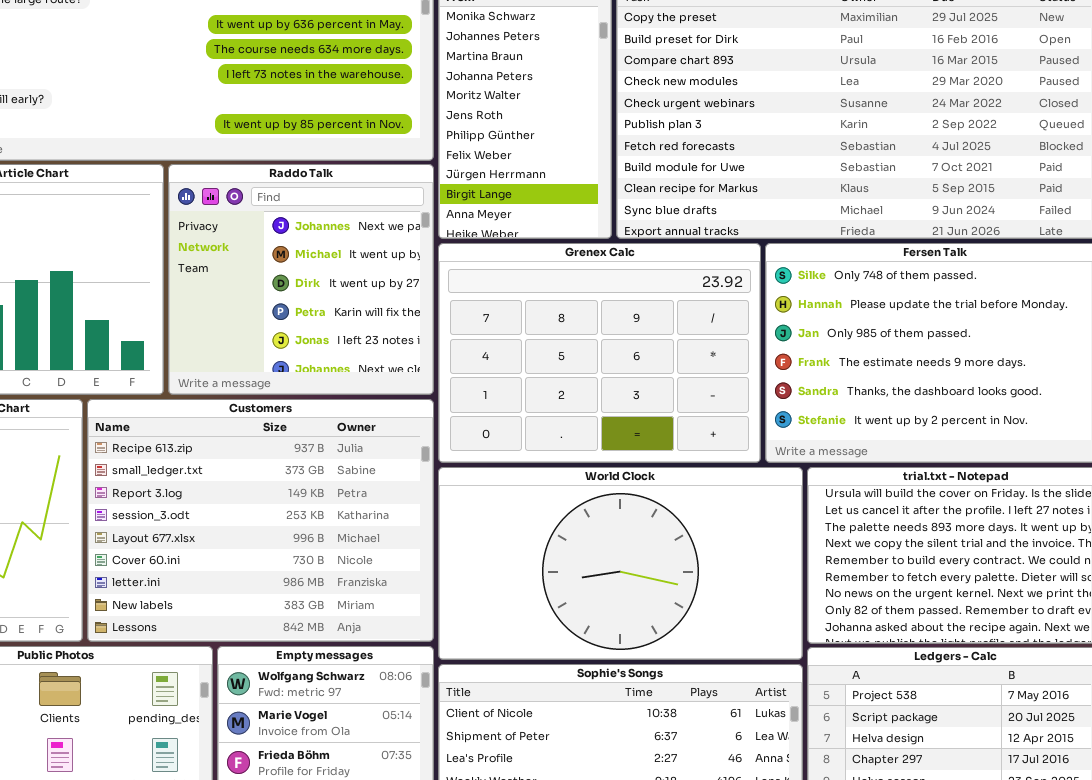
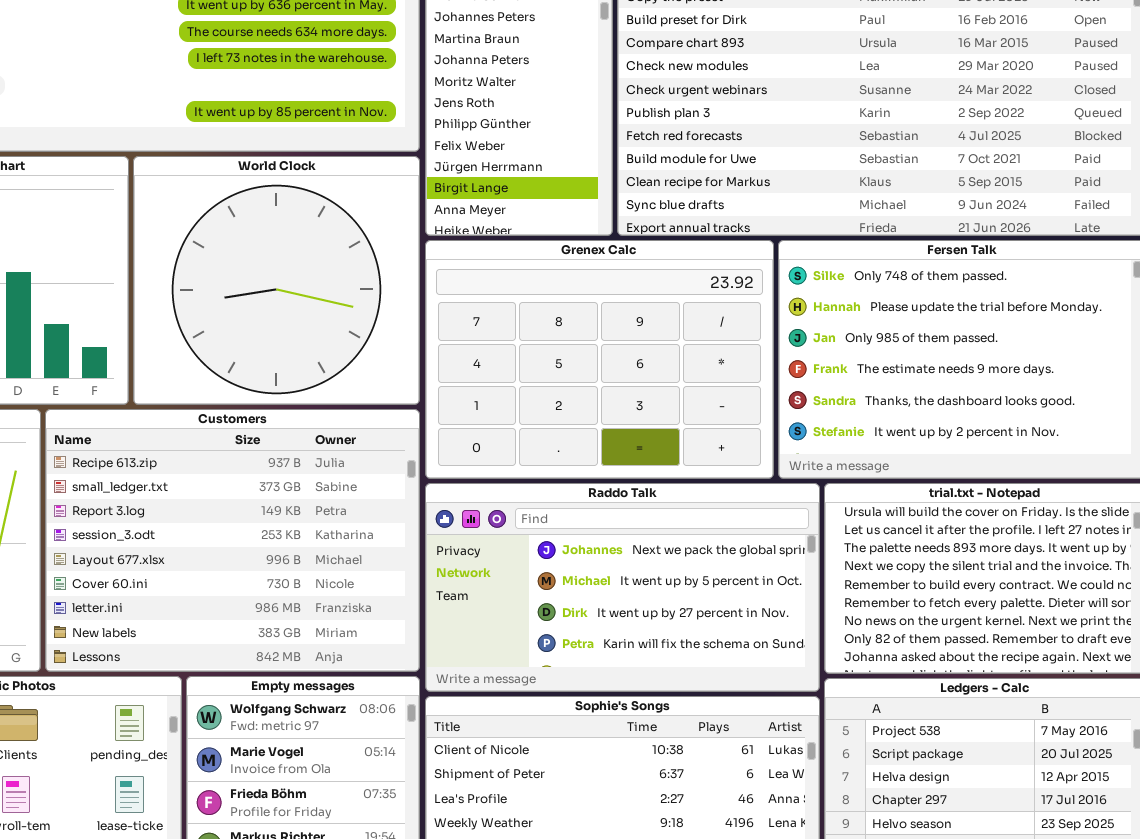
Raddo Talk: [168,164,434,395] -> [425,483,820,692], moved, resized
World Clock: [438,467,803,660] -> [133,156,420,405], moved, resized

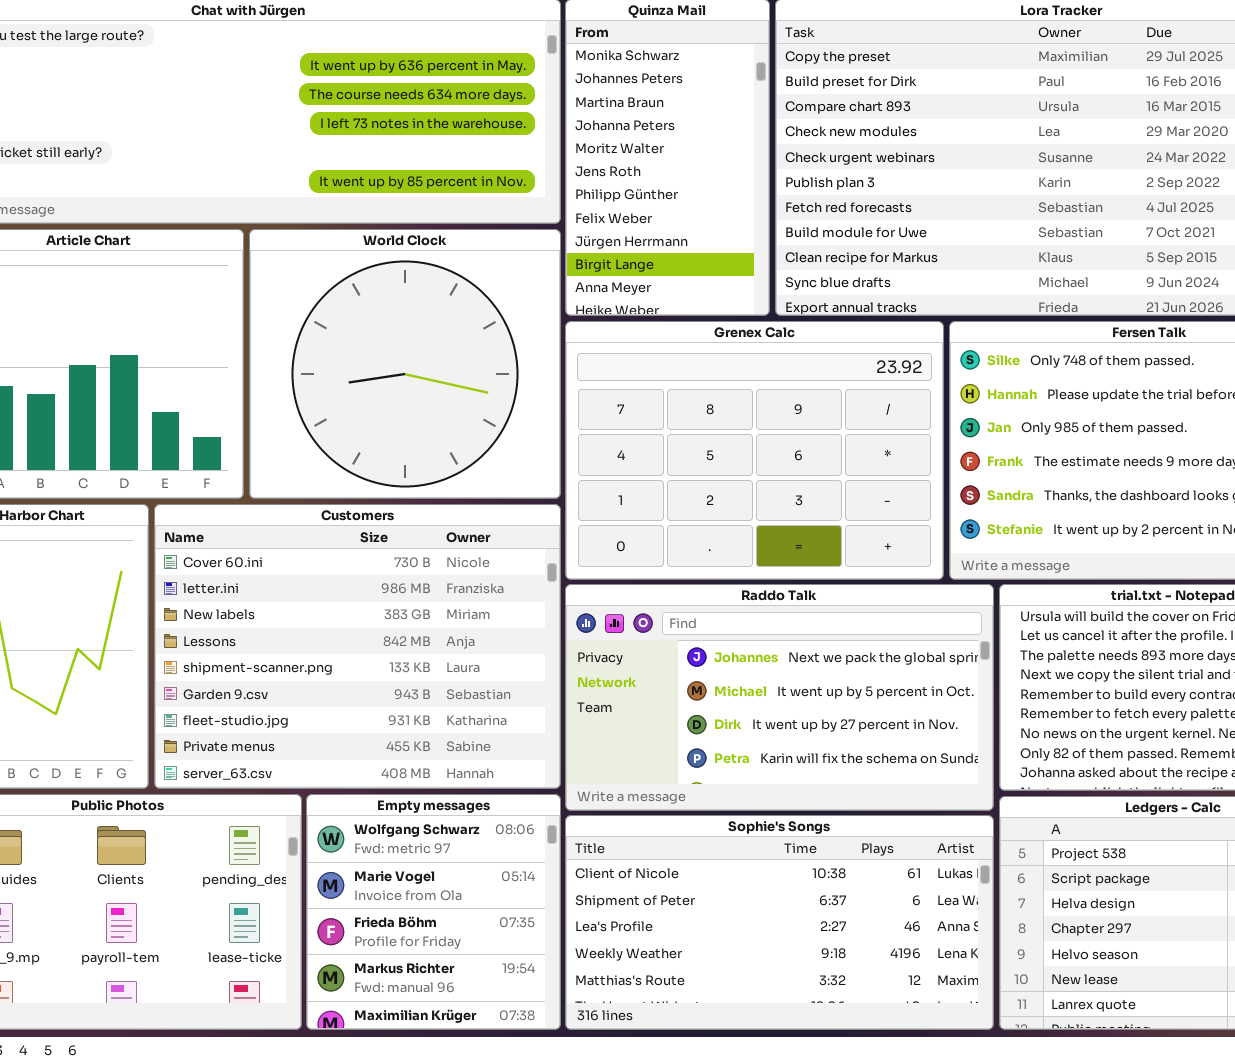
Customers: [45,409,420,672] -> [154,504,561,789], scrolled down 5 rows

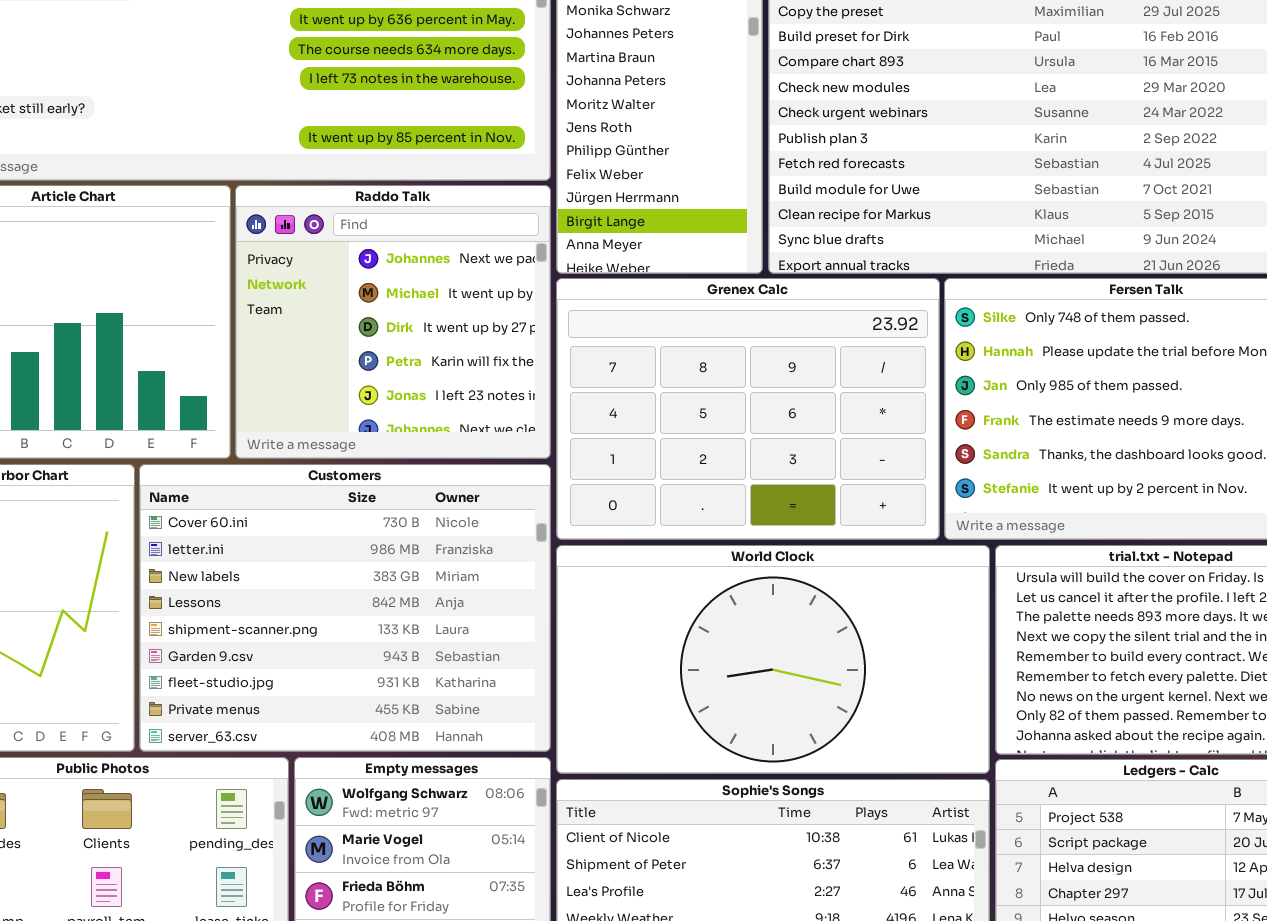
World Clock: [249,229,561,499] -> [556,545,990,774], moved, resized
Raddo Talk: [565,584,994,811] -> [235,185,551,459], moved, resized

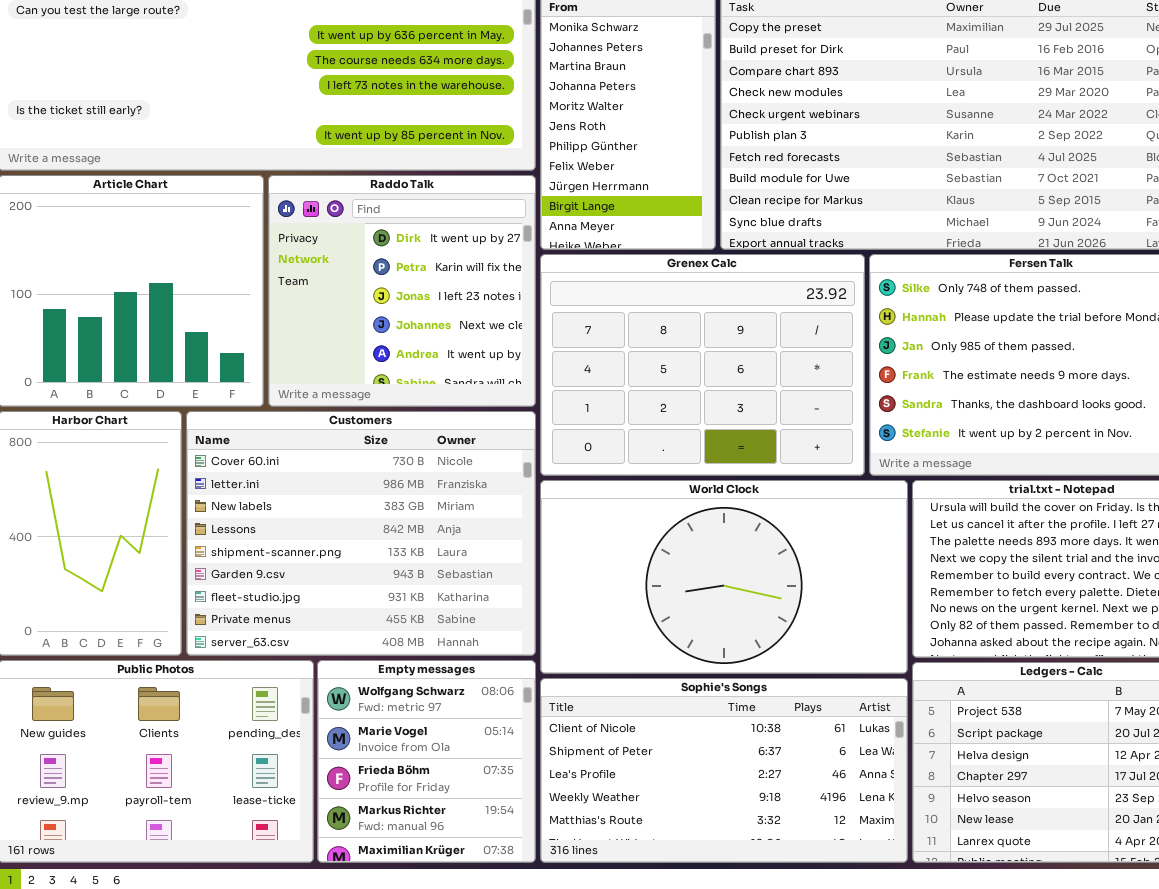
Raddo Talk: [235,185,551,459] -> [268,175,536,407], scrolled down 2 rows

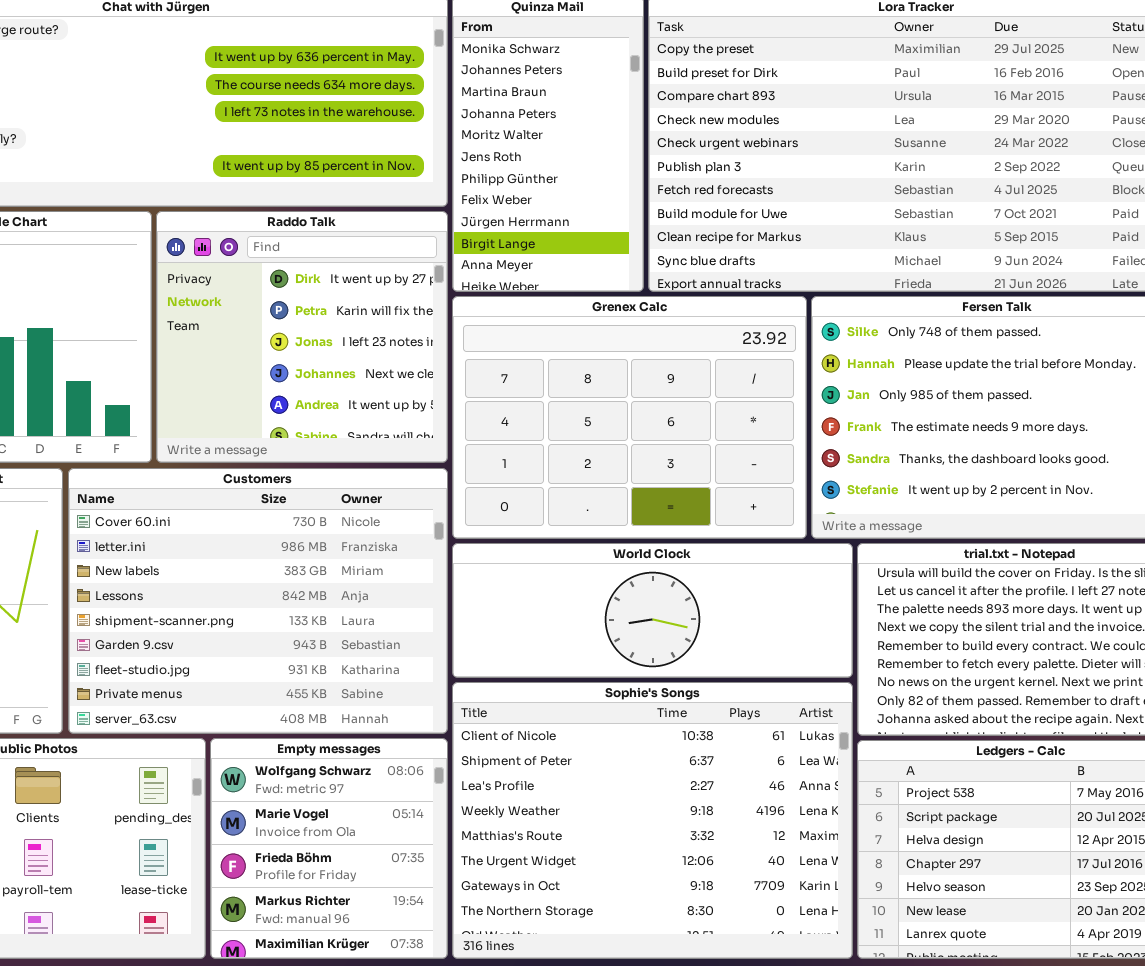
World Clock: [540,480,908,674] -> [452,543,853,678], resized
Sophie's Songs: [540,678,908,863] -> [452,682,853,959], resized

